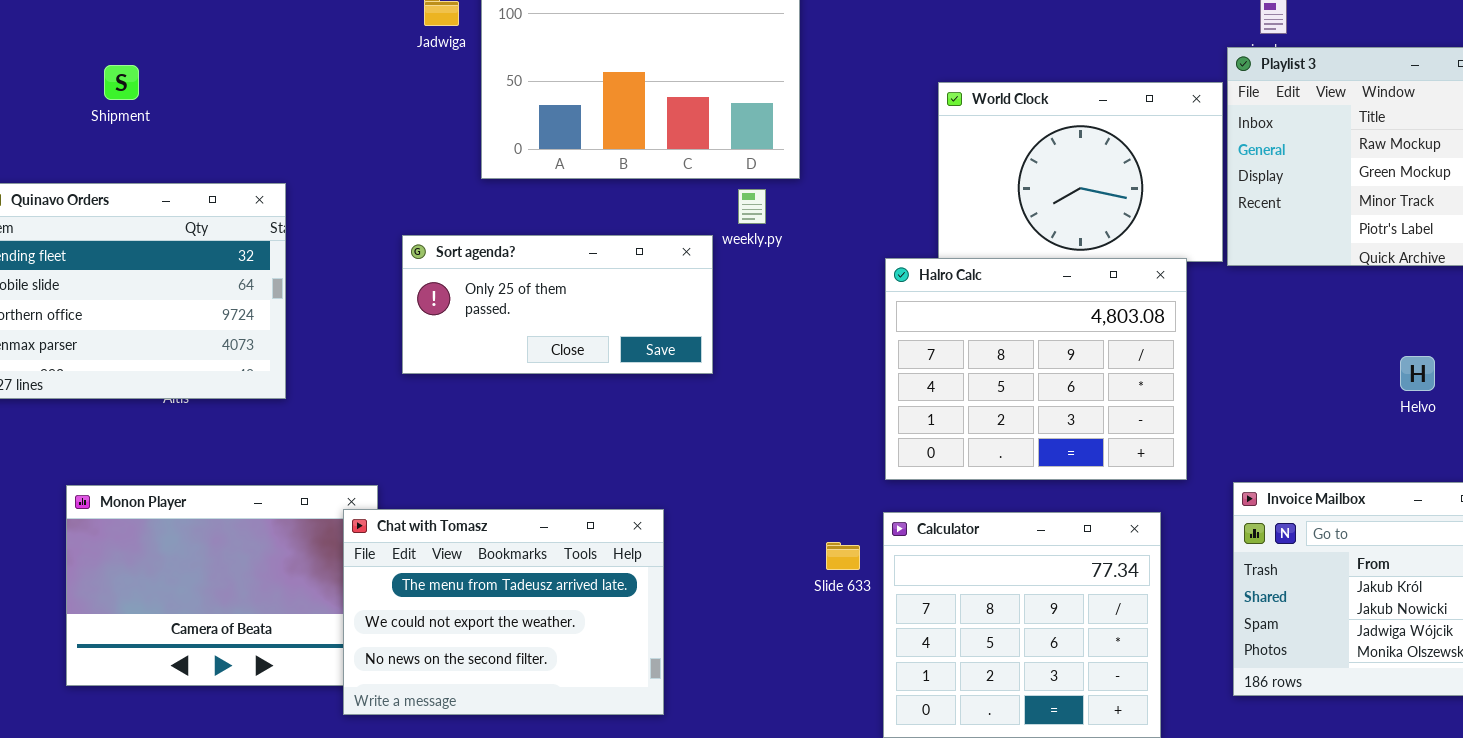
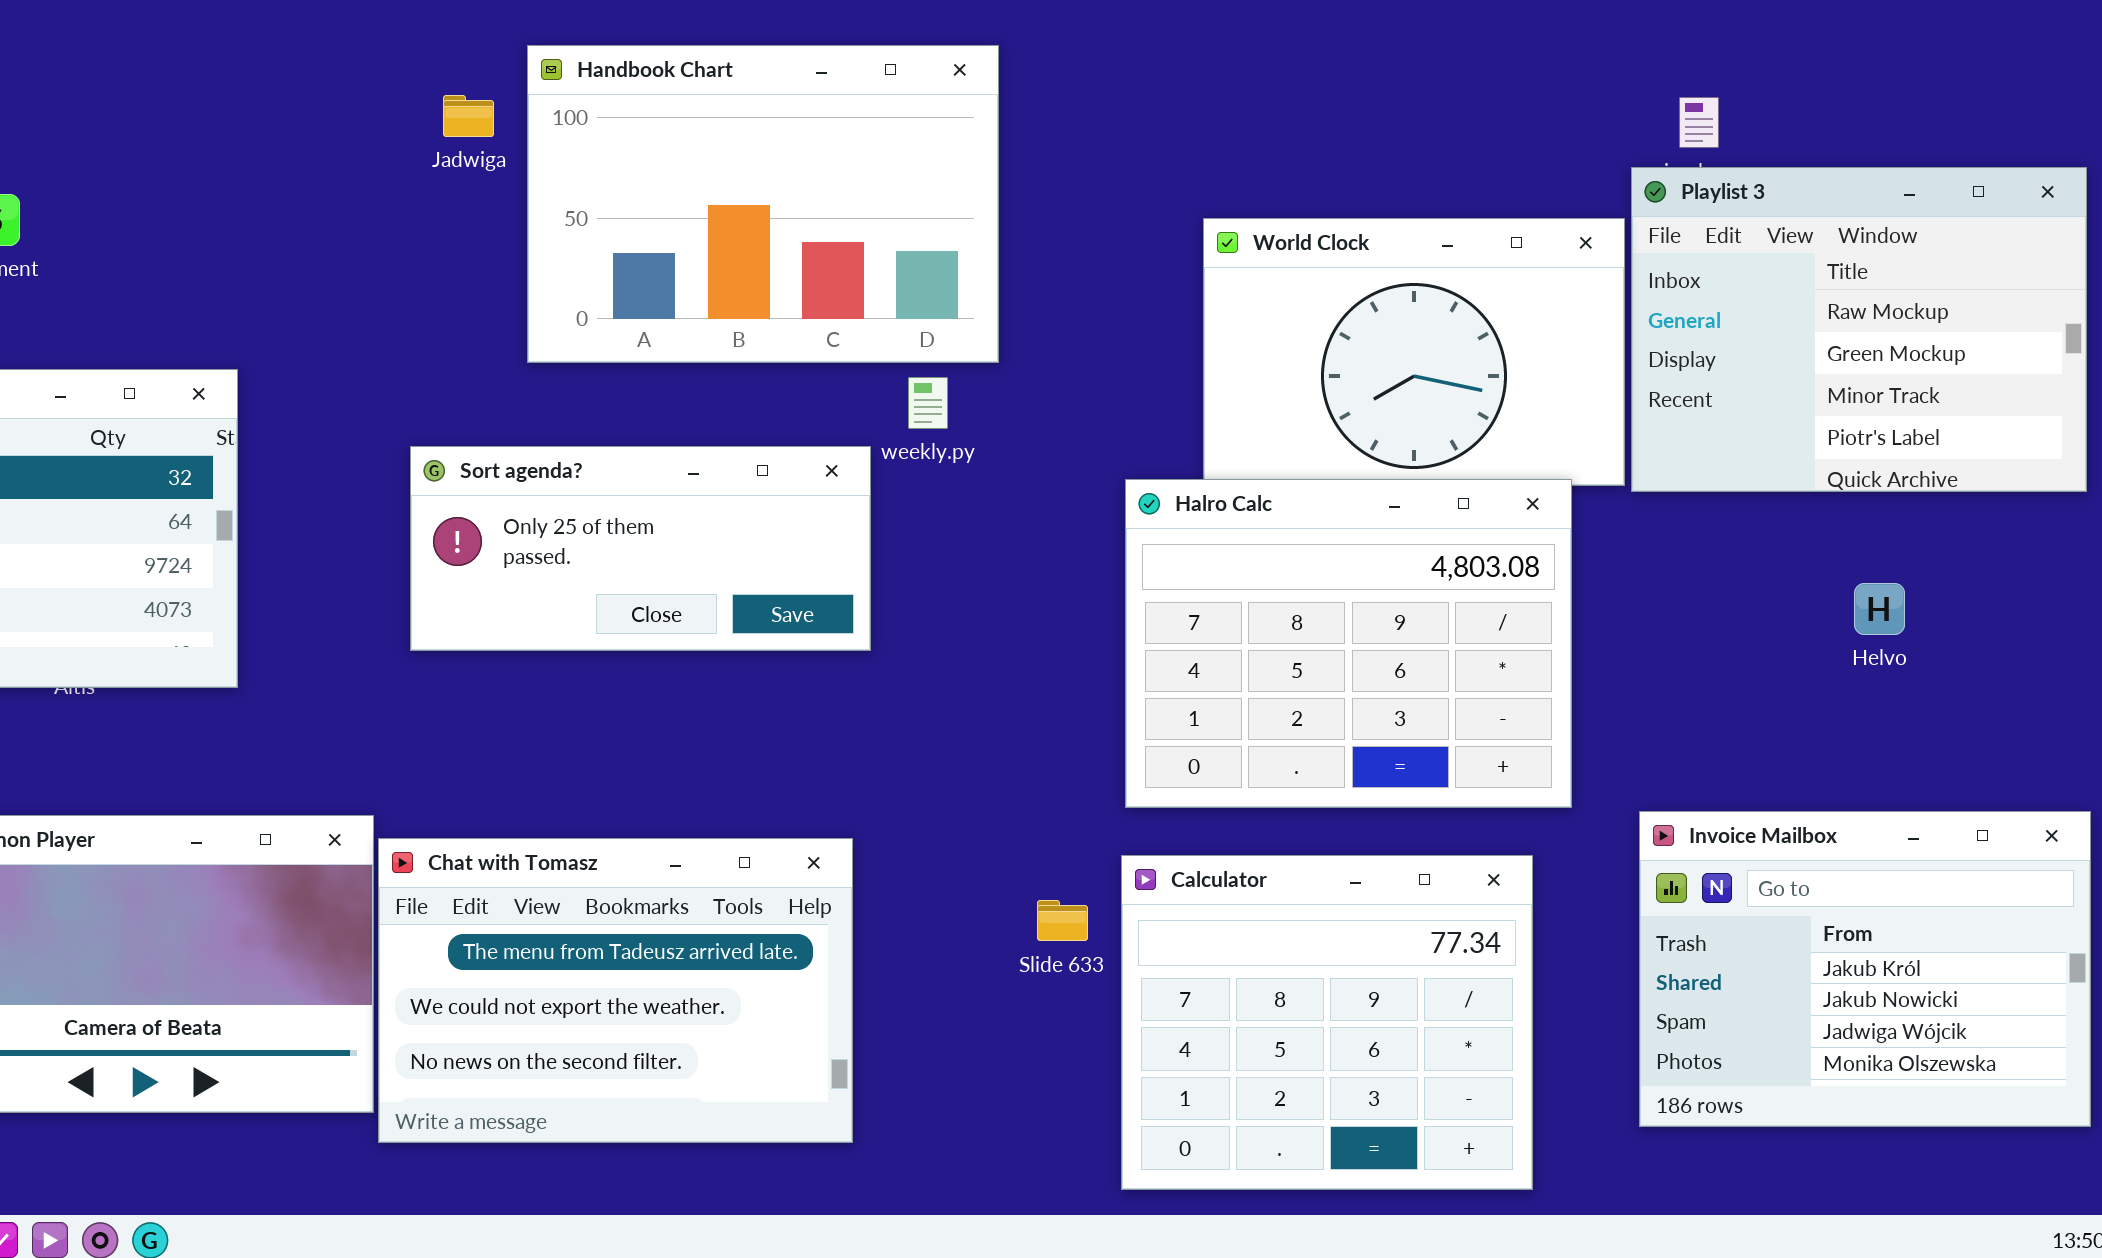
Helvo: [1400,356,1435,391] -> [1854,583,1905,635], moved
Chat with Tomasz: [343,509,664,715] -> [378,838,853,1143], moved

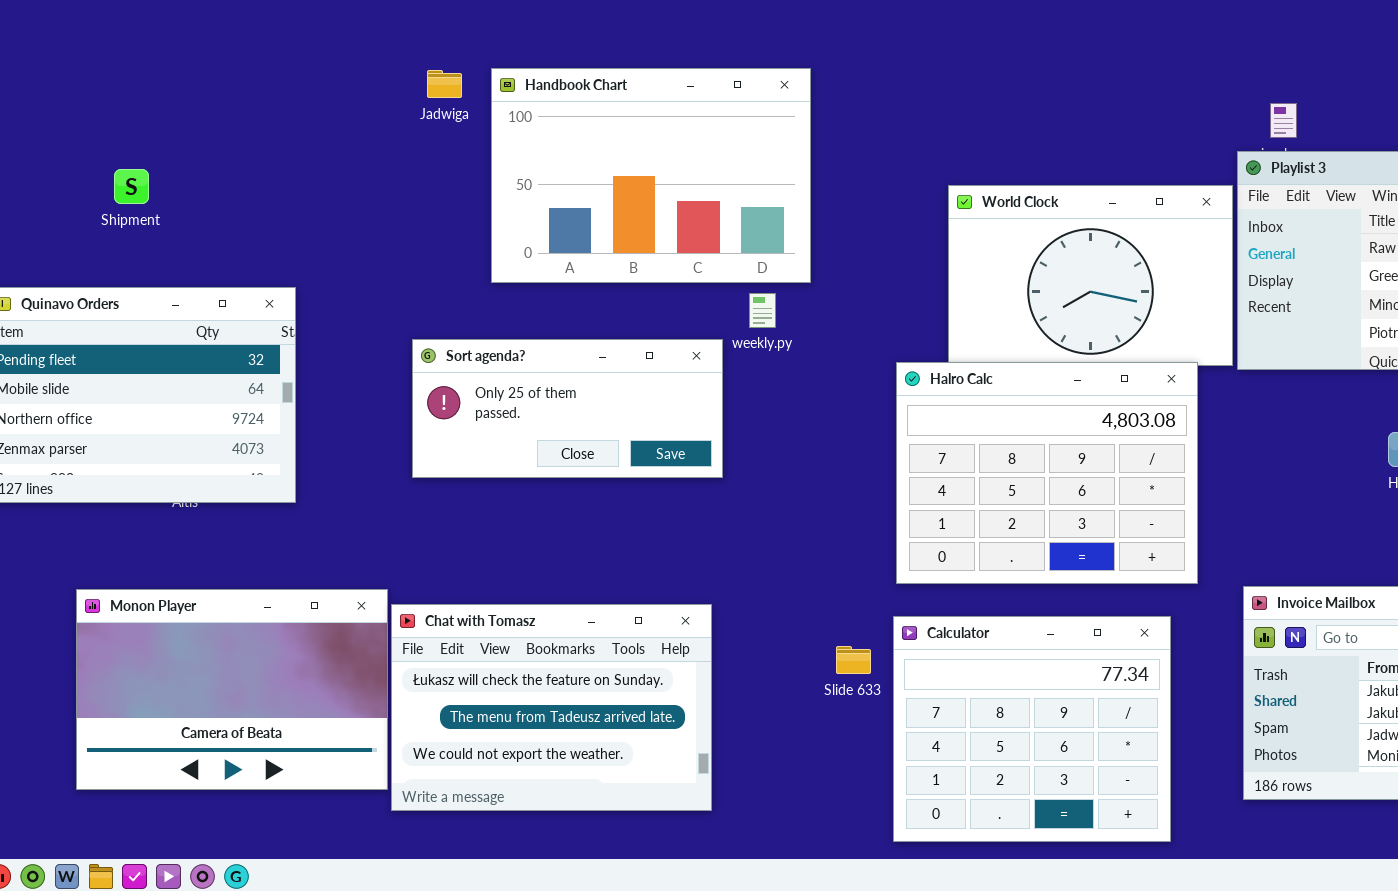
Jadwiga: [443,95,494,137] -> [427,70,462,98], moved
Chat with Tomasz: [378,838,853,1143] -> [391,604,712,811], scrolled up 1 row

